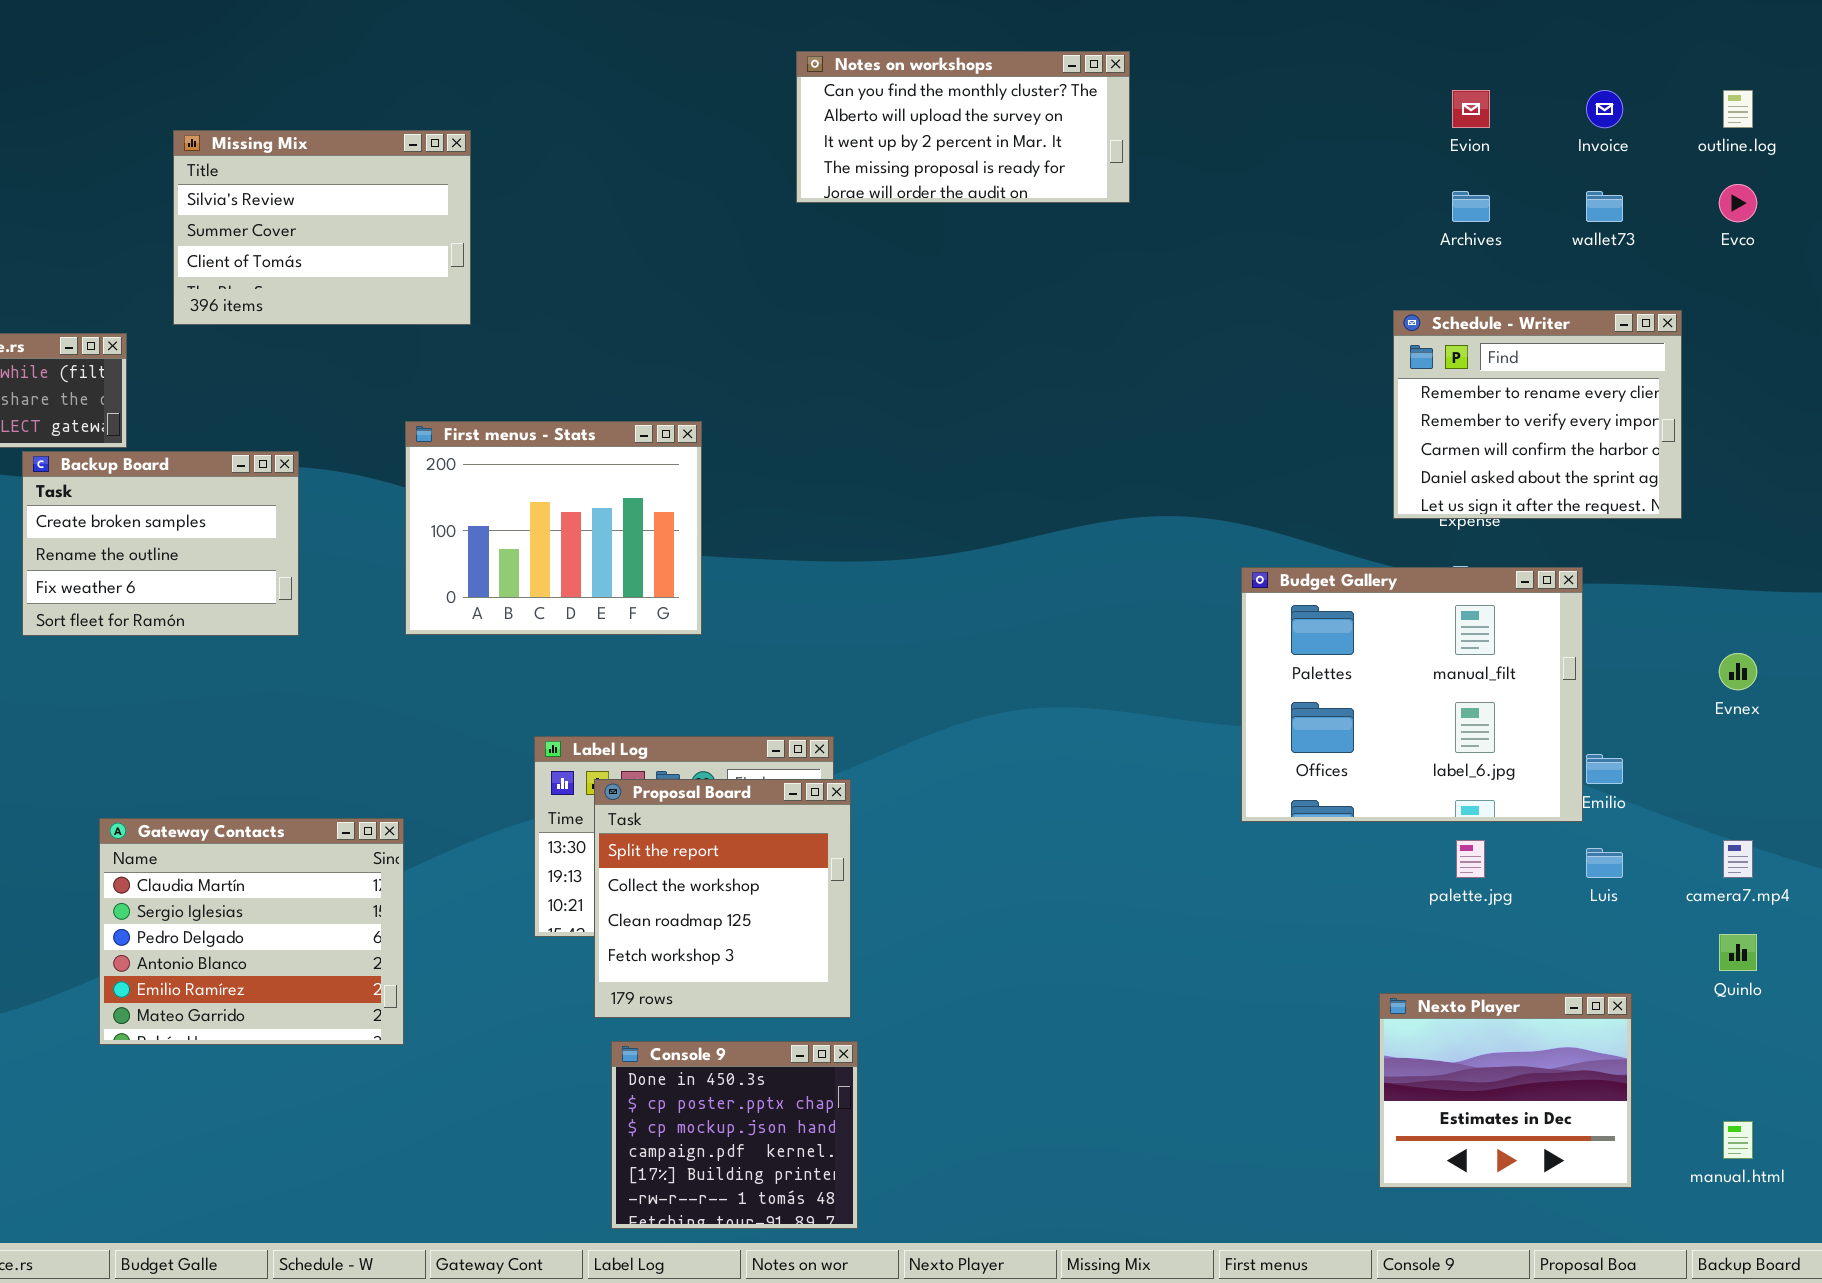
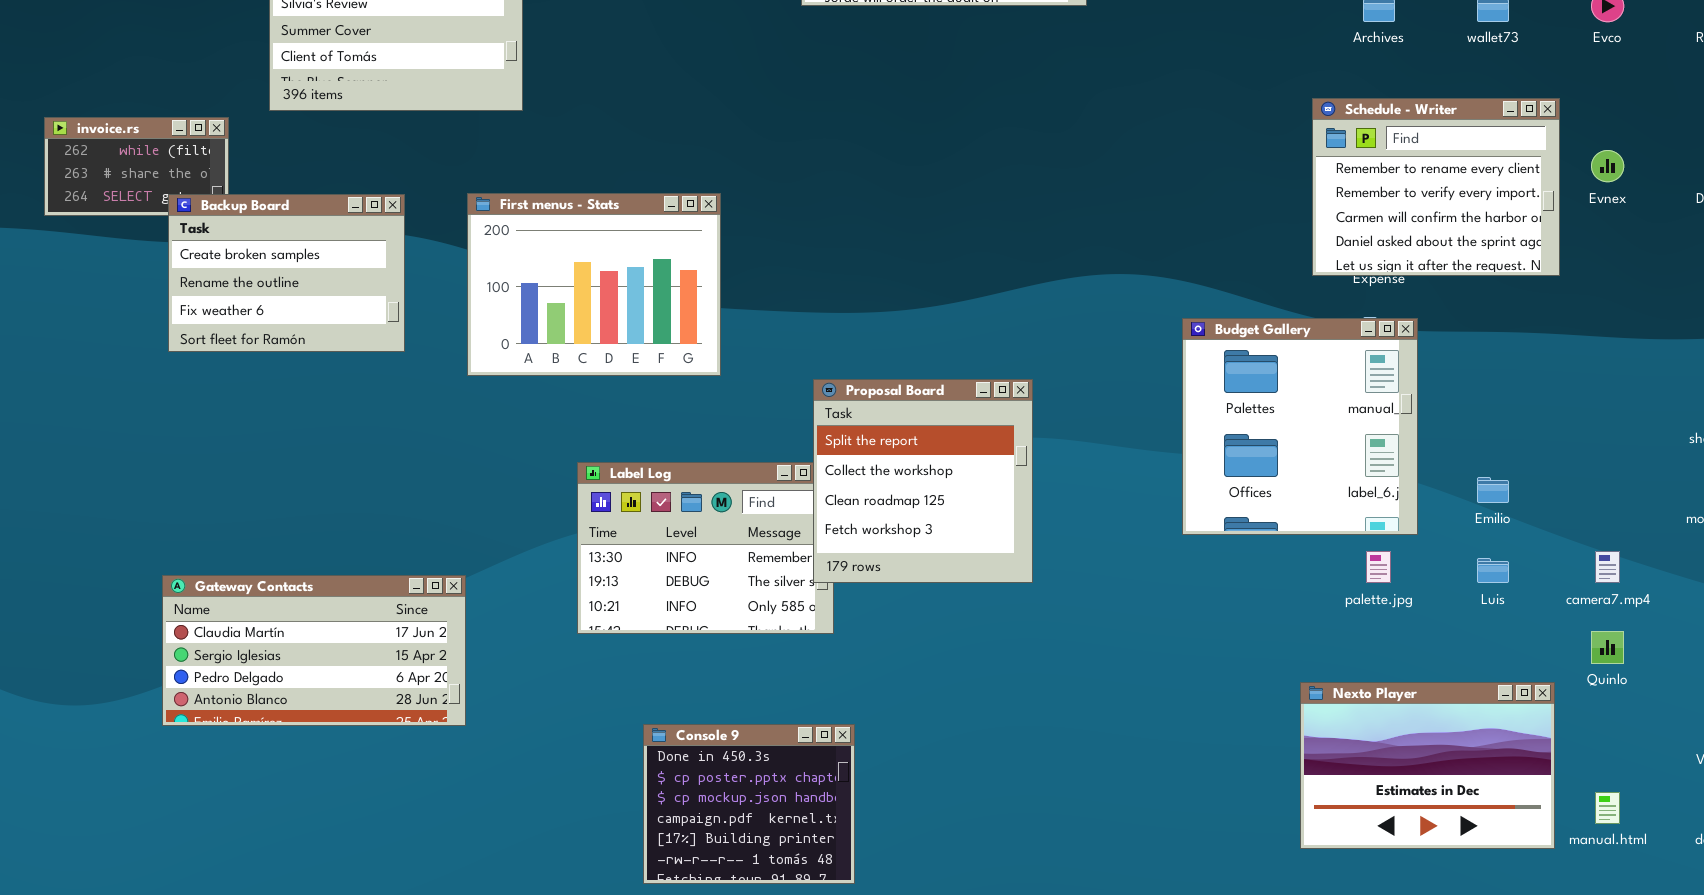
Backup Board: [22,451,299,636] -> [168,194,405,352], moved
Budget Gallery: [1241,567,1583,822] -> [1182,318,1418,535], resized
Evnex: [1719,653,1757,690] -> [1591,150,1624,182], moved
Proposal Board: [594,779,851,1018] -> [813,379,1033,583], moved
Gateway Contacts: [99,818,404,1045] -> [162,575,466,726], resized
Nexto Player: [1379,993,1632,1188] -> [1300,682,1555,849], resized

